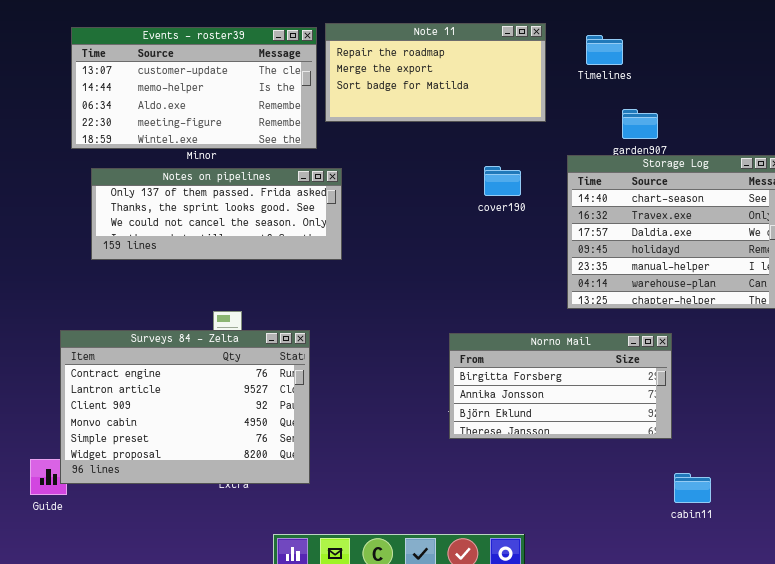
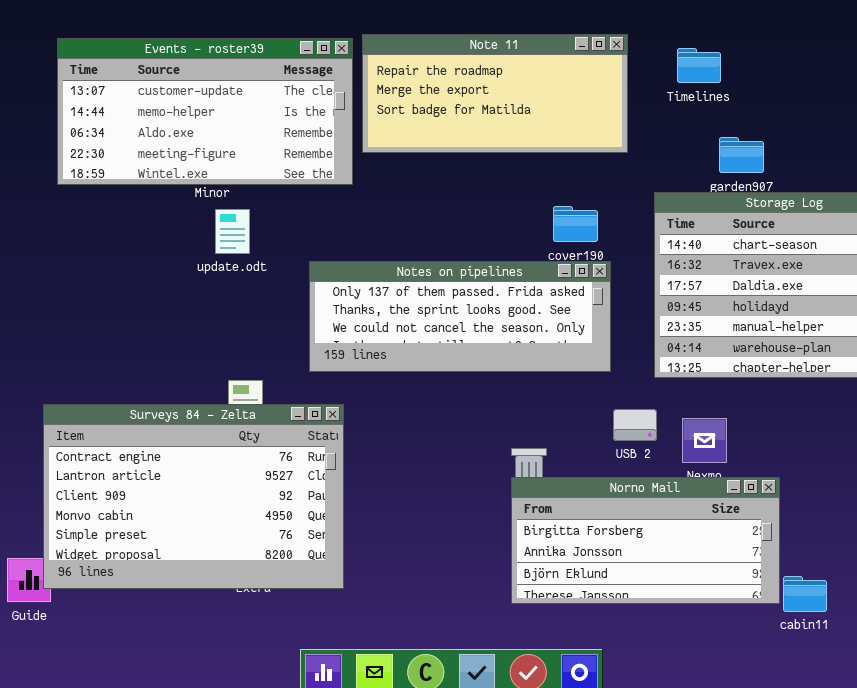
Notes on pipelines: [91,168,342,260] -> [309,261,611,372], moved
Norno Mail: [449,333,672,439] -> [511,477,780,604], moved

